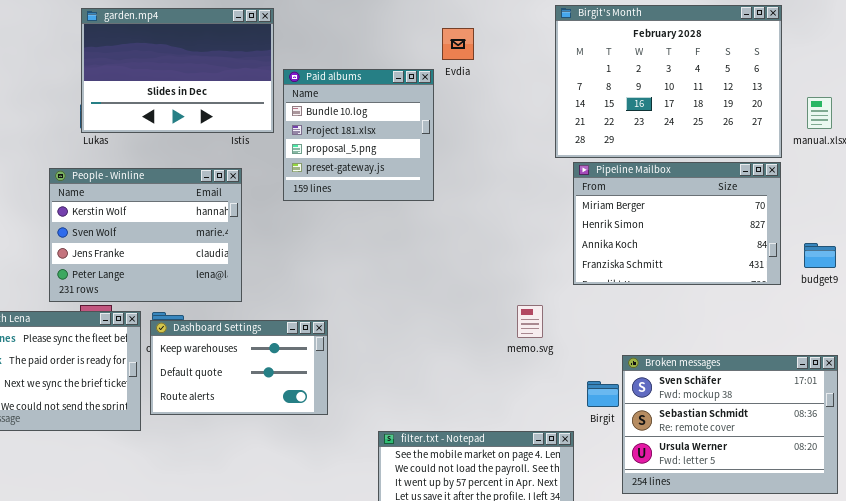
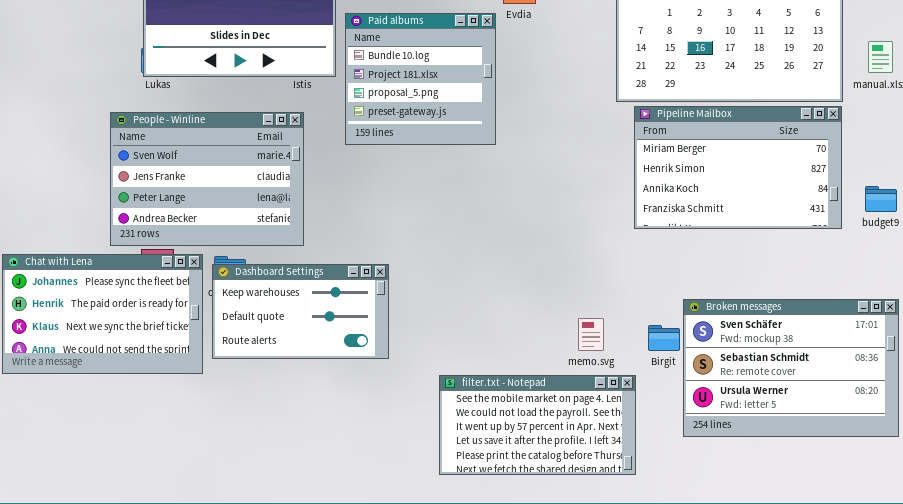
People - Winline: [49,168,242,302] -> [110,112,304,246], scrolled down 1 row
memo.svg: [517,305,543,338] -> [578,318,604,351], moved

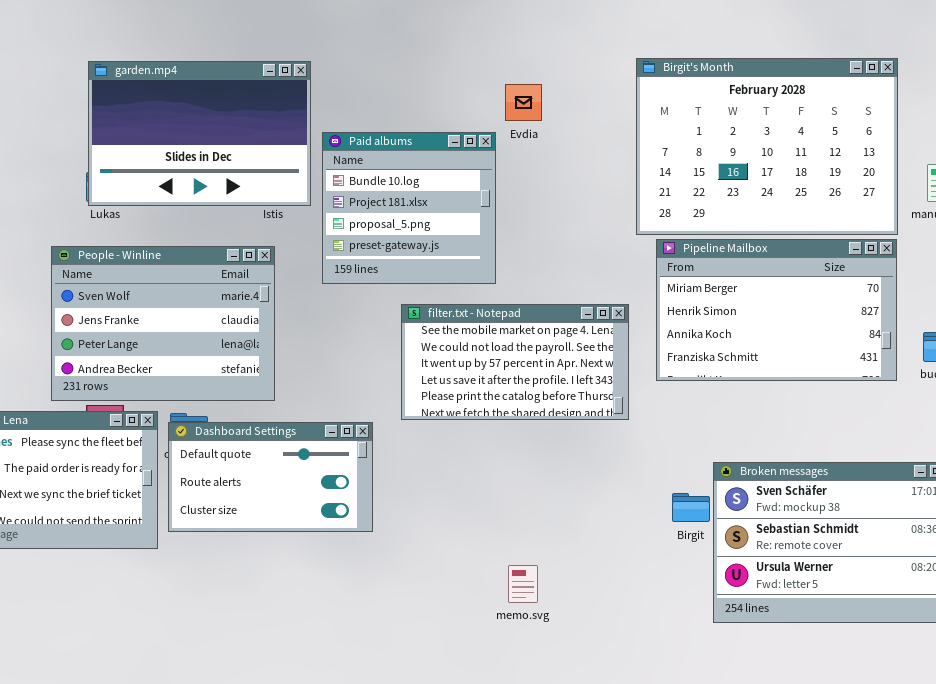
Dashboard Settings: [212,264,389,359] -> [168,422,373,532], scrolled down 1 row
memo.svg: [578,318,604,351] -> [508,565,538,603], moved
filter.txt - Notepad: [439,375,636,475] -> [401,304,629,420], moved

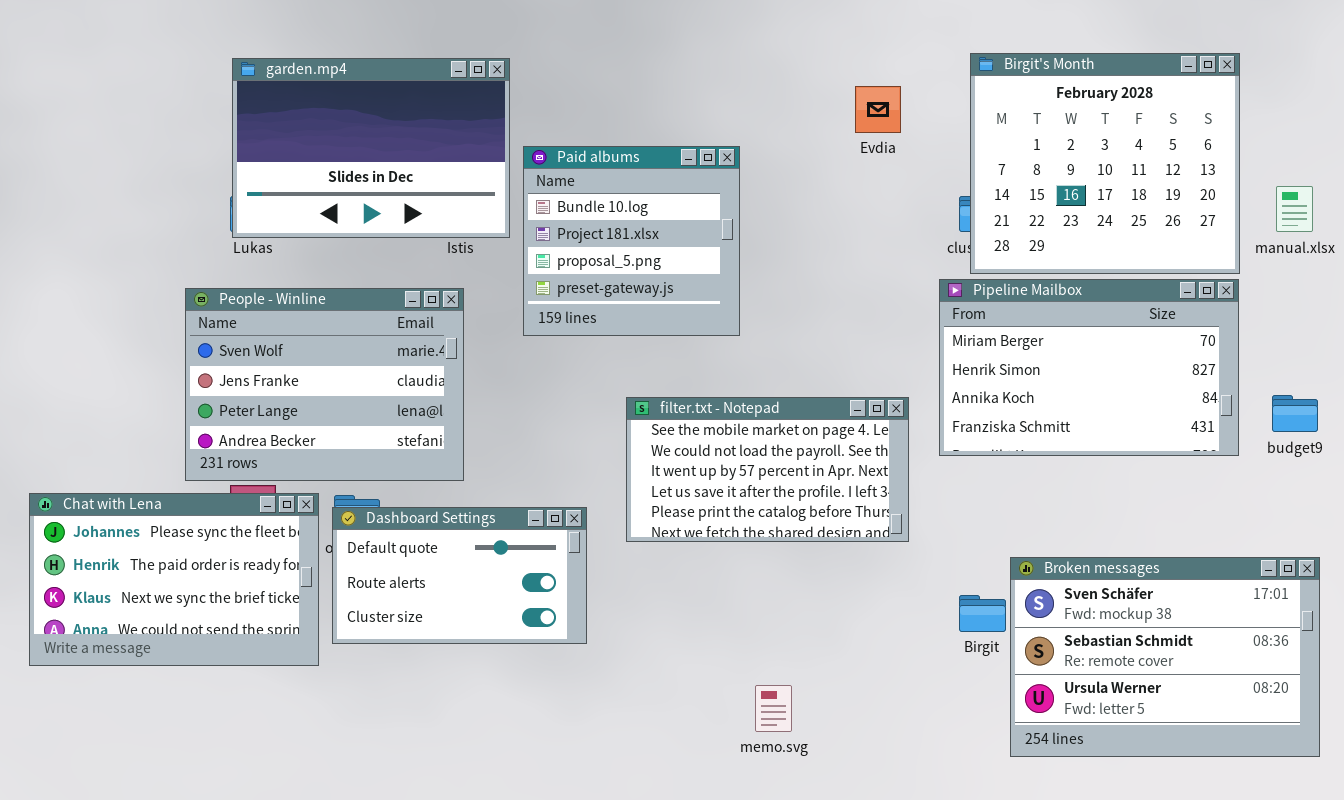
Birgit's Month: [636,58,898,235] -> [970,53,1240,274], resized
Evdia: [505,84,542,121] -> [855,86,901,133], moved
filter.txt - Notepad: [401,304,629,420] -> [626,397,909,542], moved

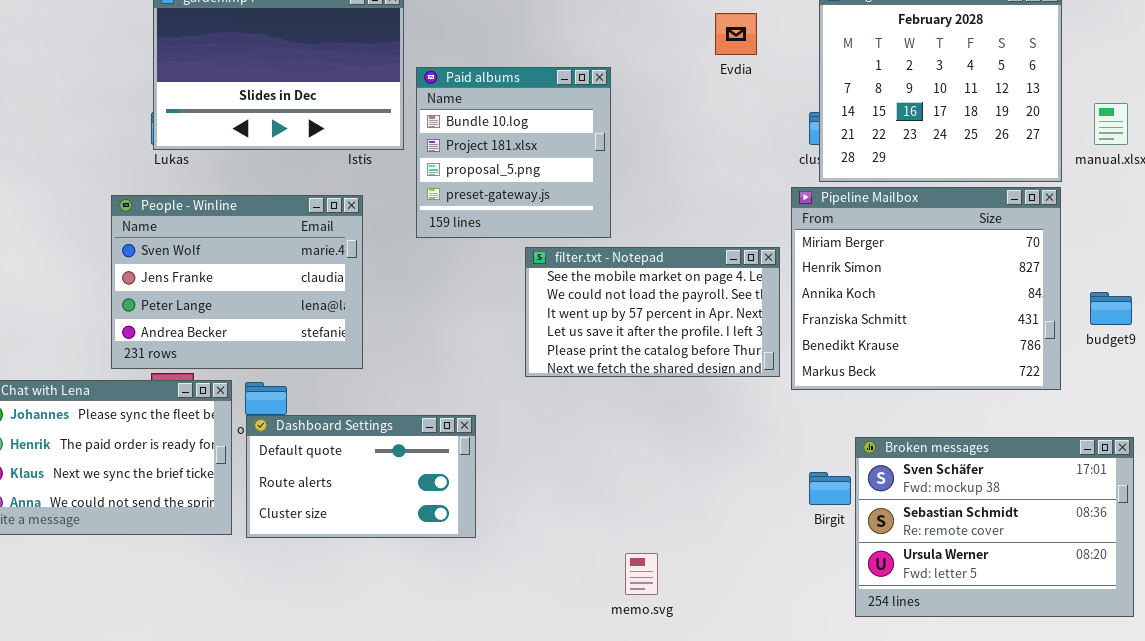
Pipeline Mailbox: [939,279,1239,456] -> [791,187,1061,390], resized
filter.txt - Notepad: [626,397,909,542] -> [525,247,780,377], moved
Dashboard Settings: [332,507,587,644] -> [246,415,476,538], moved

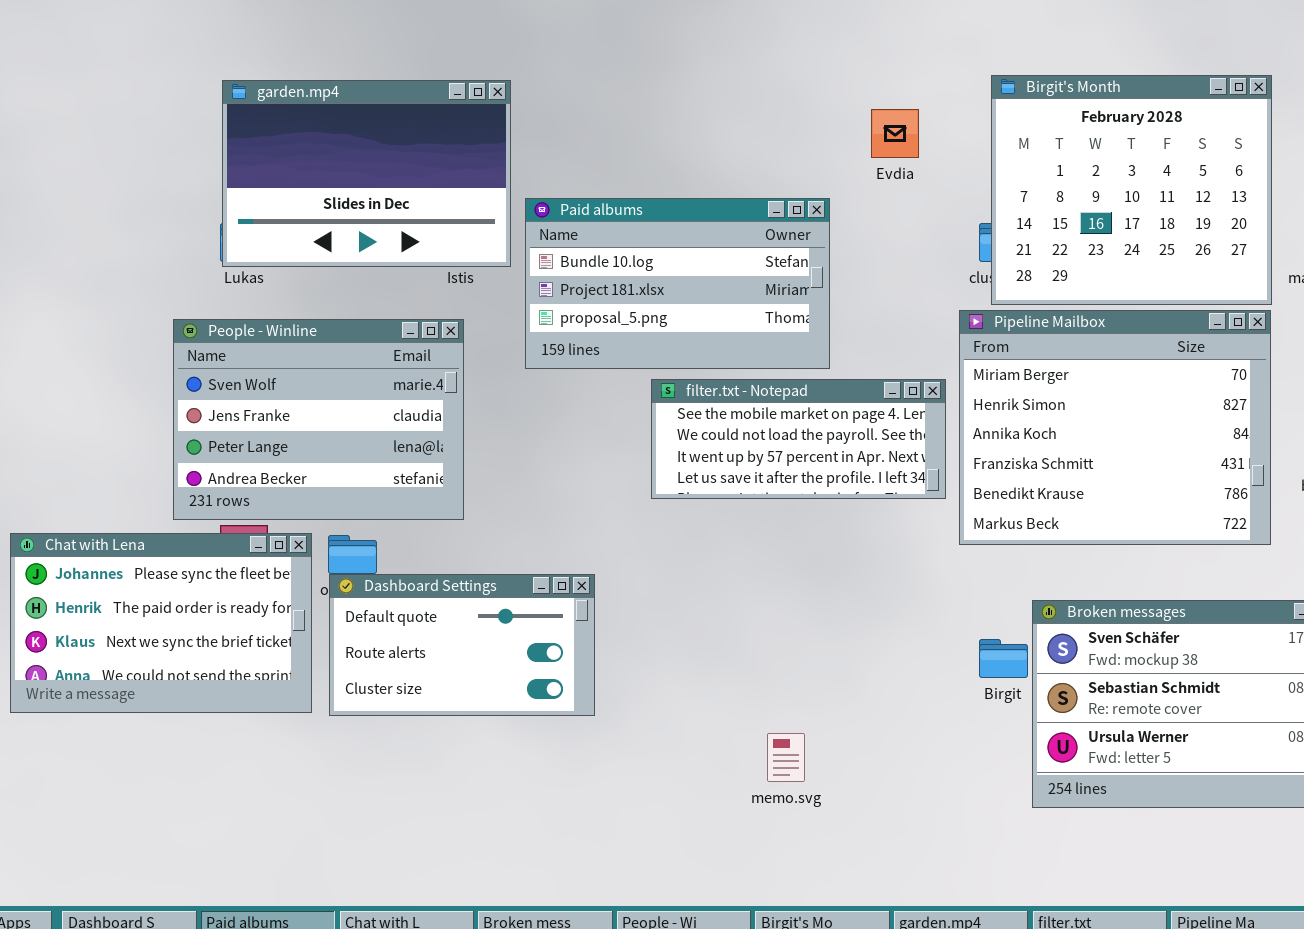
Paid albums: [416,67,611,238] -> [525,198,830,369], resized
filter.txt - Notepad: [525,247,780,377] -> [651,379,946,499], resized

